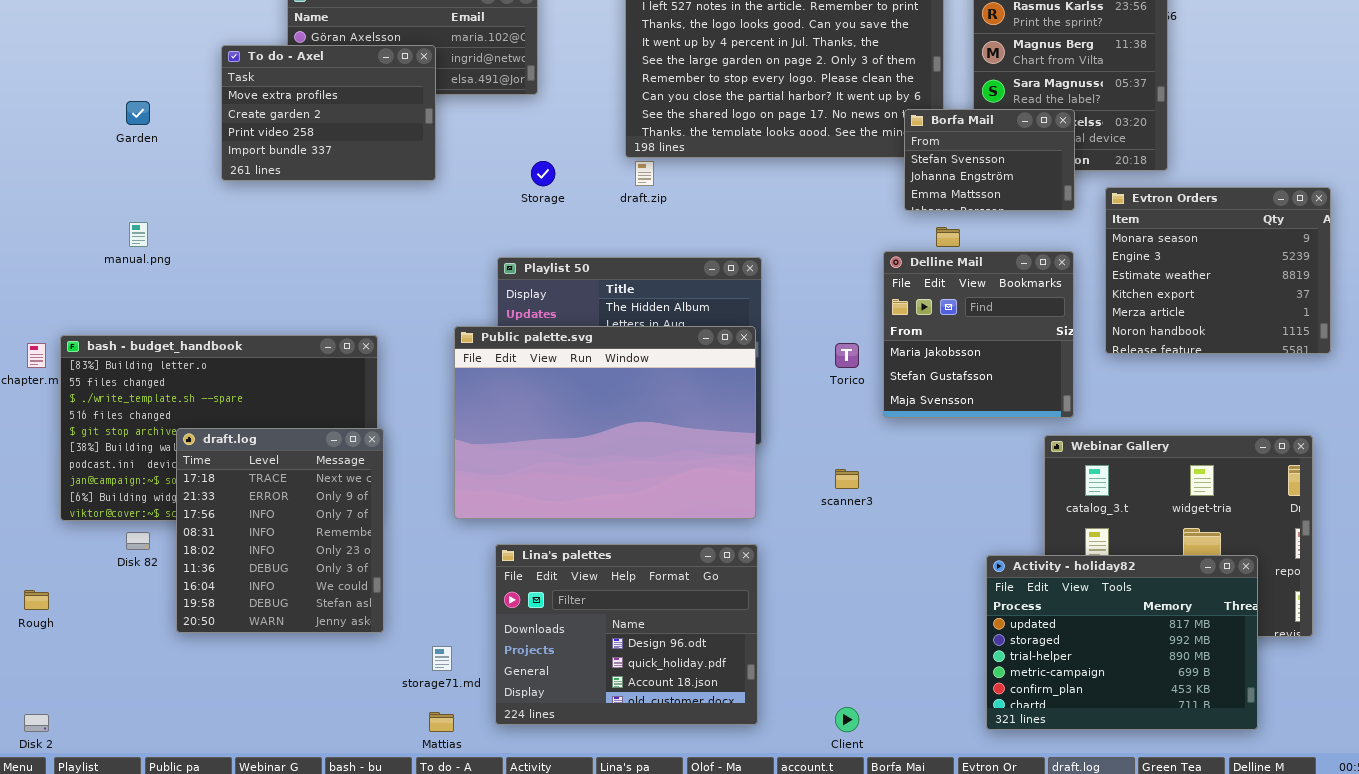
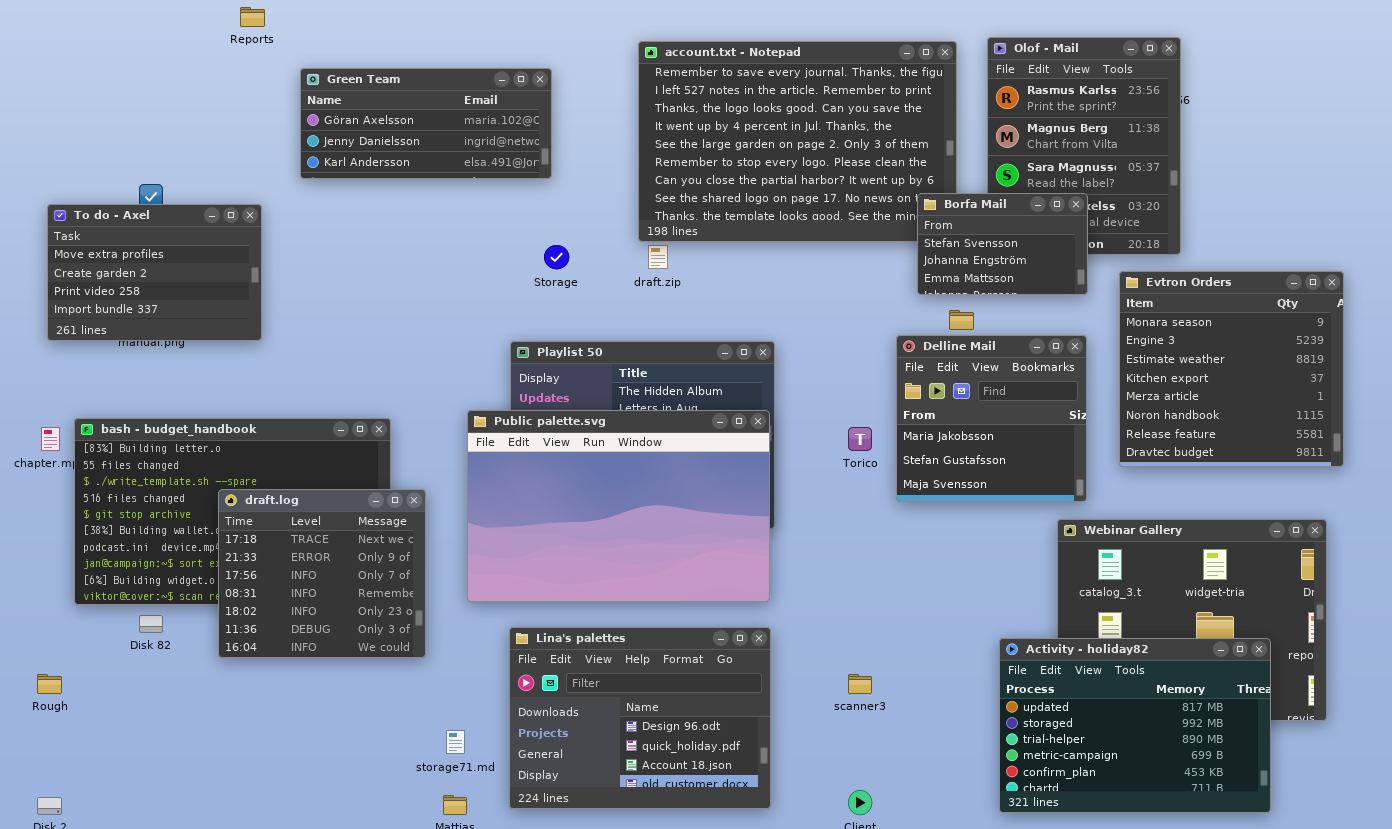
To do - Axel: [221,45,436,181] -> [47,204,262,341], moved
Evtron Orders: [1105,187,1331,354] -> [1119,271,1344,467], resized
draft.log: [176,428,384,633] -> [218,489,426,658], moved, resized
scanner3: [835,469,859,489] -> [848,674,872,694], moved

